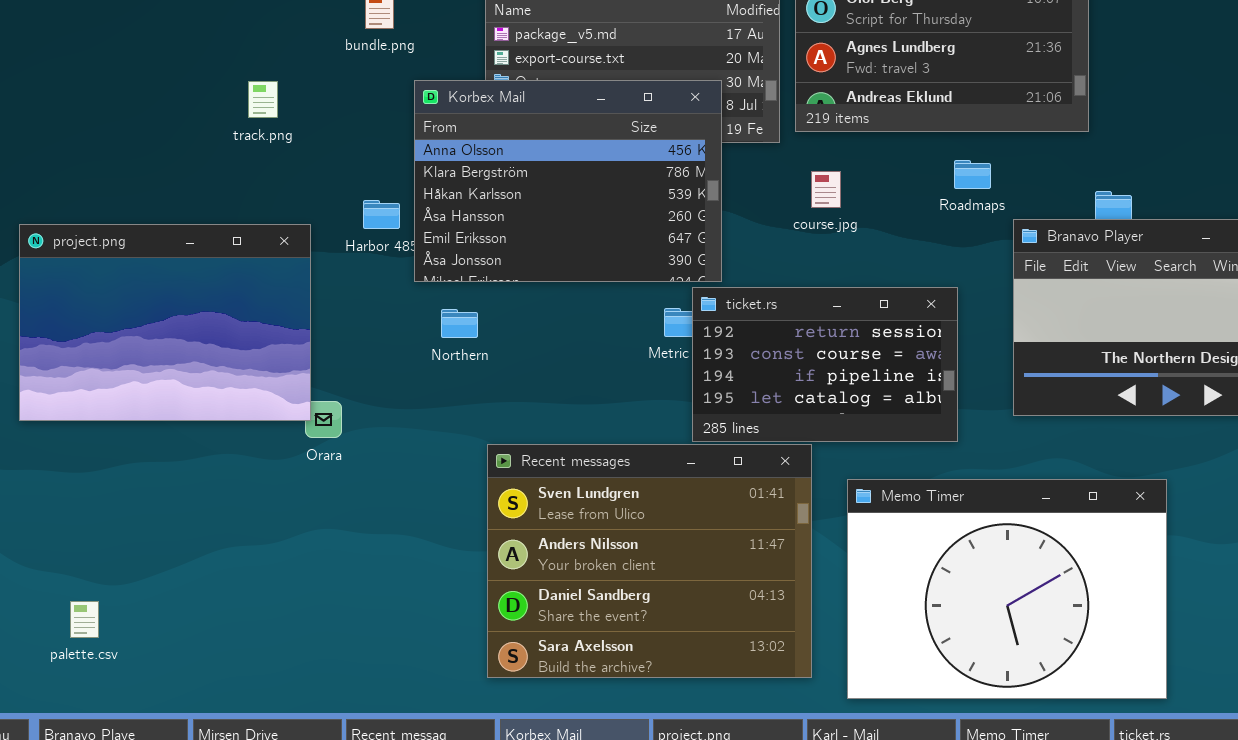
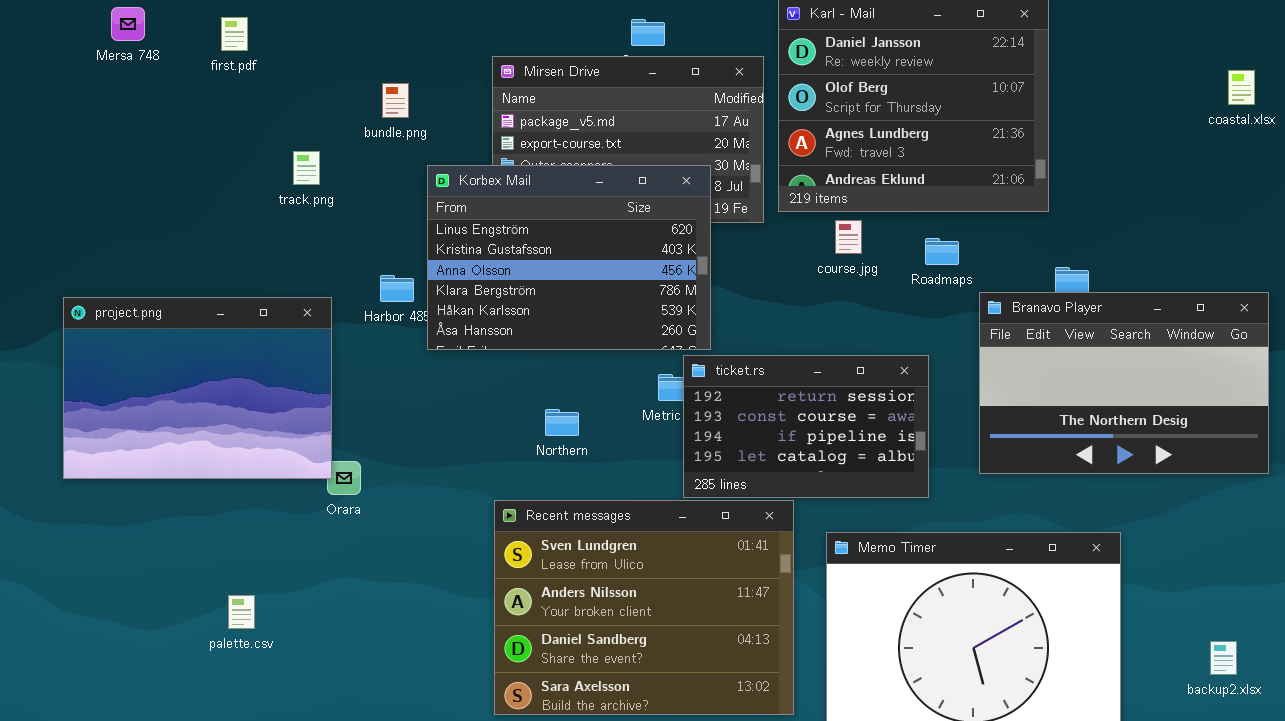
Korbex Mail: [414,80,722,282] -> [427,165,711,350], scrolled up 2 rows
track.png: [248,81,278,118] -> [293,151,320,185], moved
course.jpg: [811,171,841,208] -> [835,220,862,254], moved
Northern: [441,309,478,338] -> [545,409,579,436], moved
palette.csv: [70,601,99,638] -> [228,595,255,629], moved

